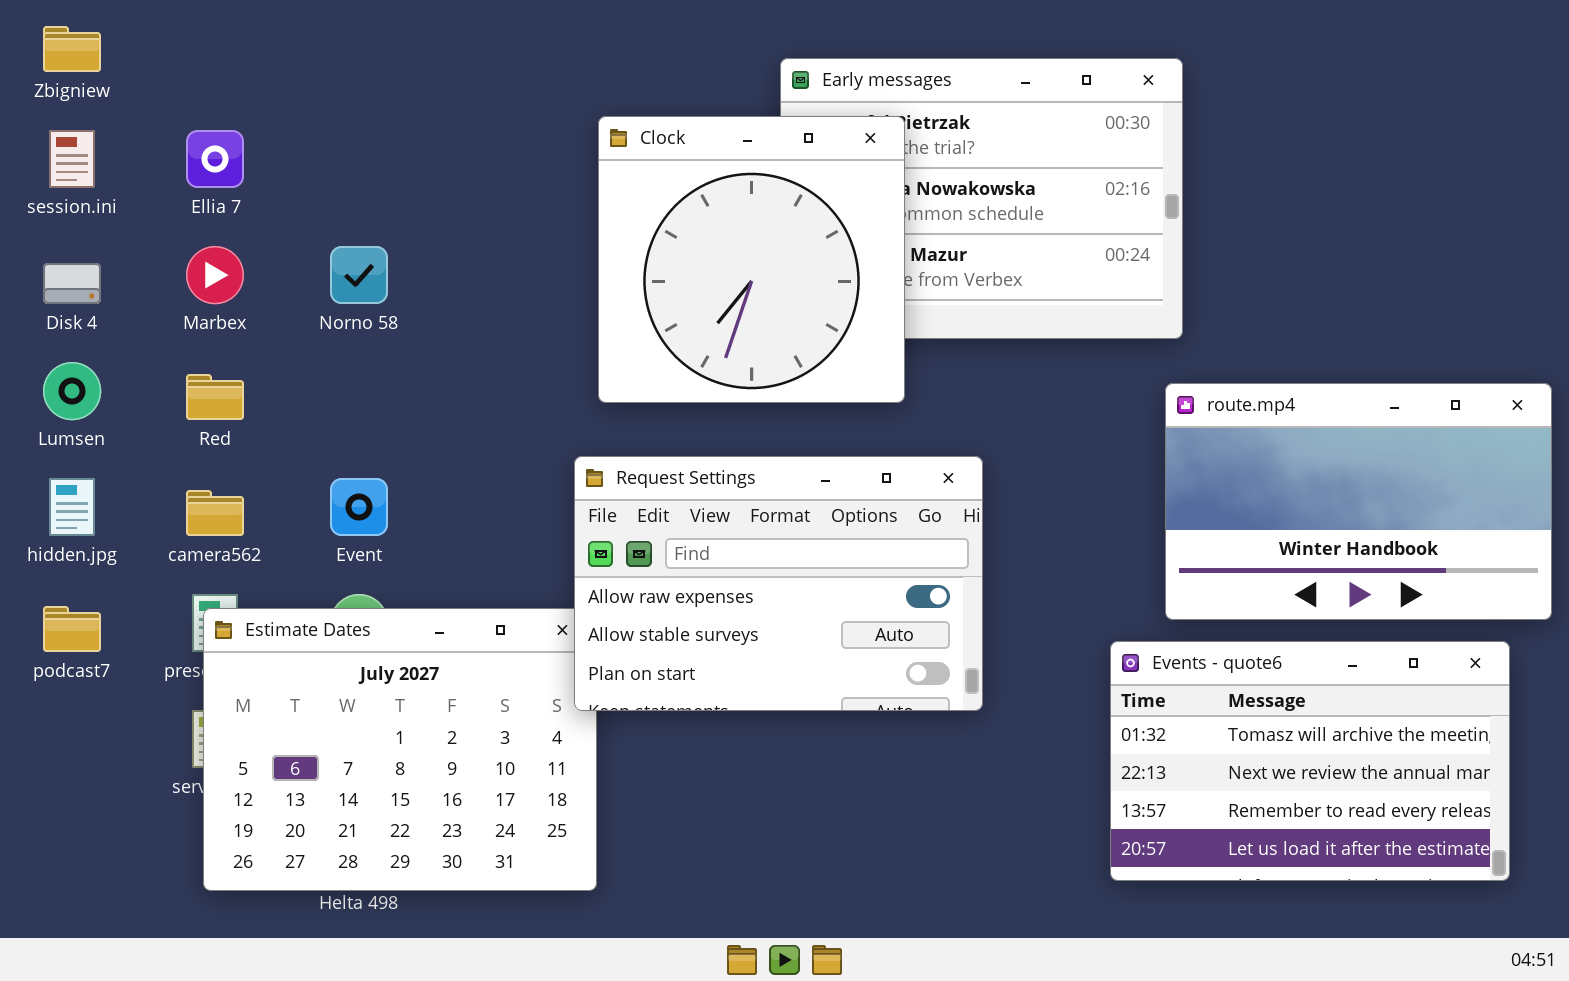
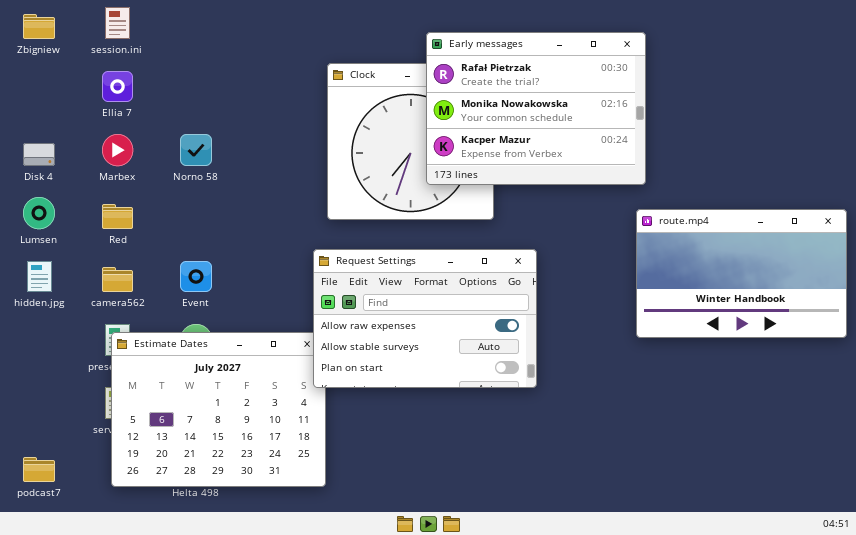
Early messages: [780,58,1183,339] -> [426,32,646,185], raised
session.ini: [49,130,95,188] -> [105,7,130,39], moved
podcast7: [43,606,101,652] -> [23,457,55,482], moved
Events - quote6: [1110,641,1510,881] -> none, closed

